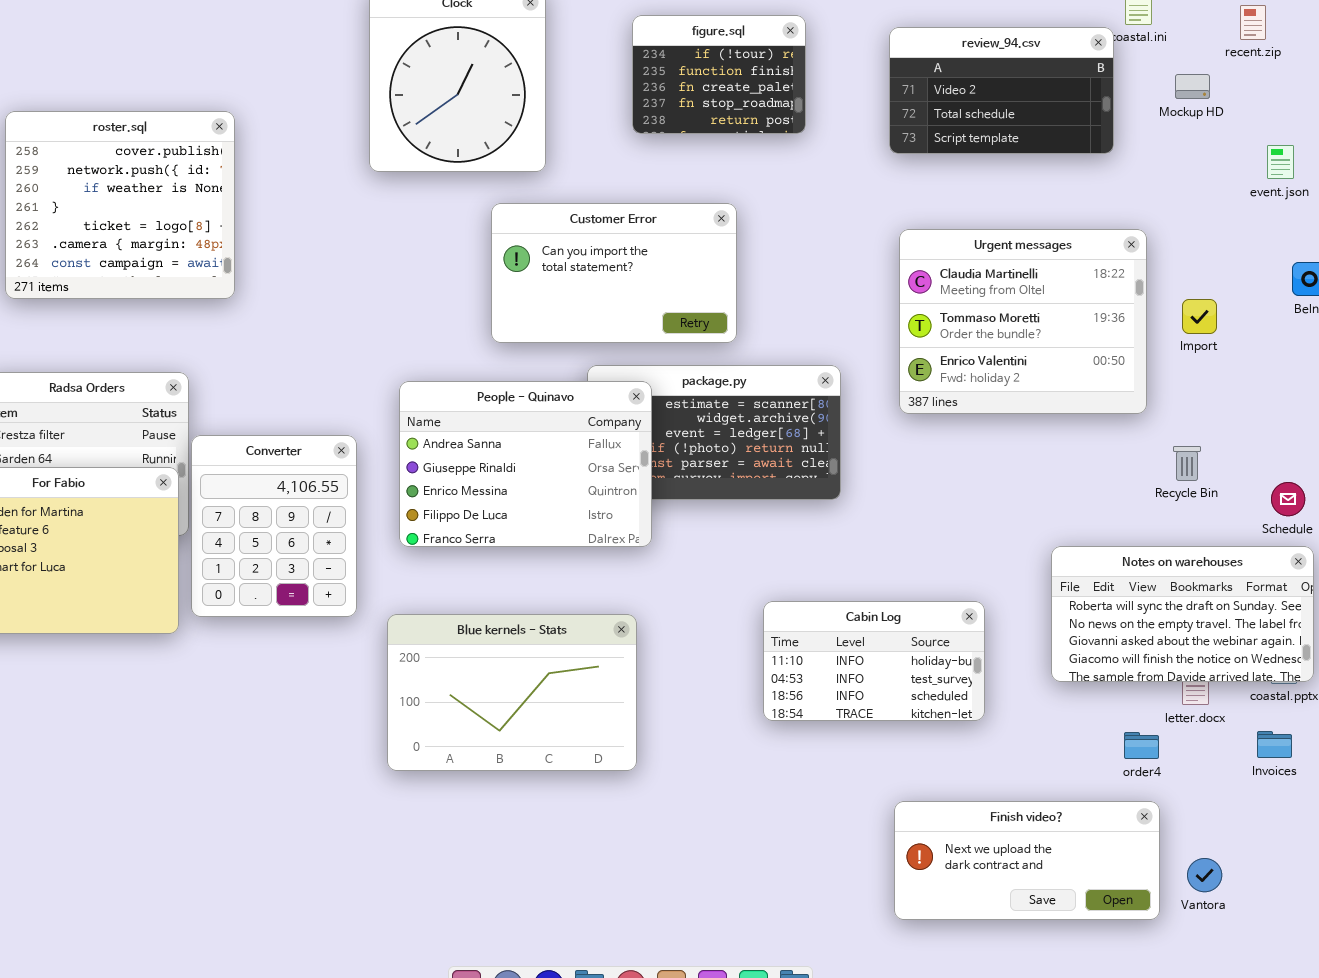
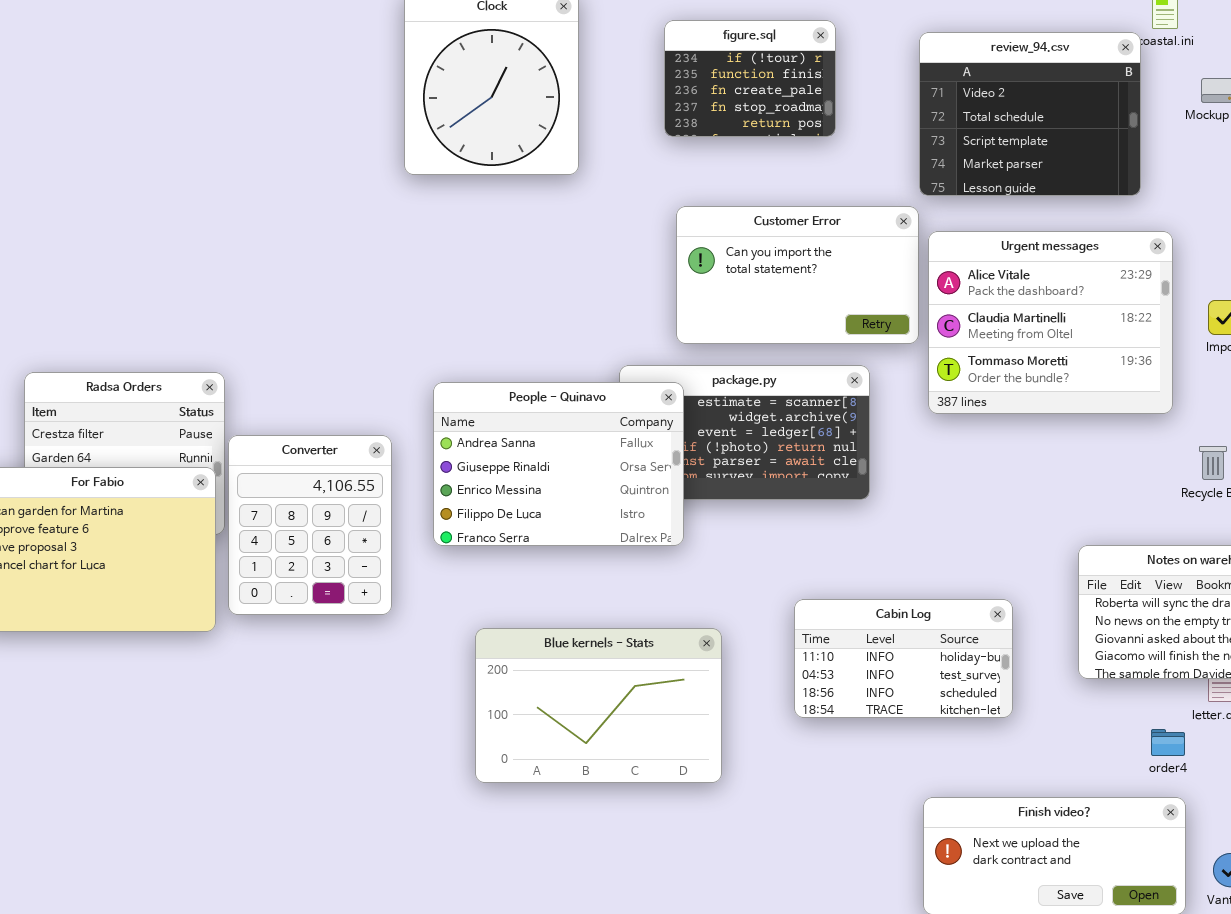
review_94.csv: [889,27,1114,154] -> [919,32,1141,196], resized
roster.sql: [5,111,235,299] -> none, closed
Customer Error: [491,203,737,343] -> [676,206,919,344], moved
Urgent messages: [899,229,1147,414] -> [928,231,1173,414], scrolled up 1 row
Blue kernels - Stats: [387,614,637,771] -> [475,628,722,783], moved

